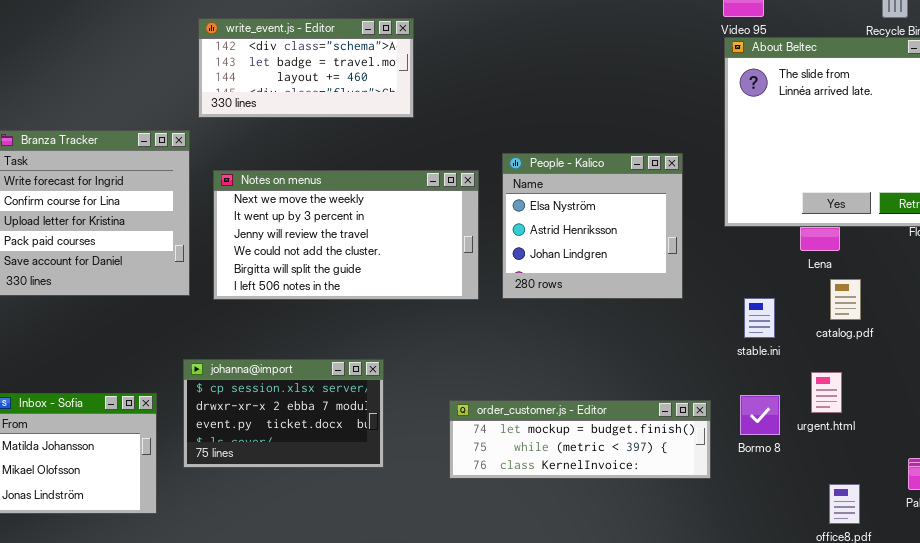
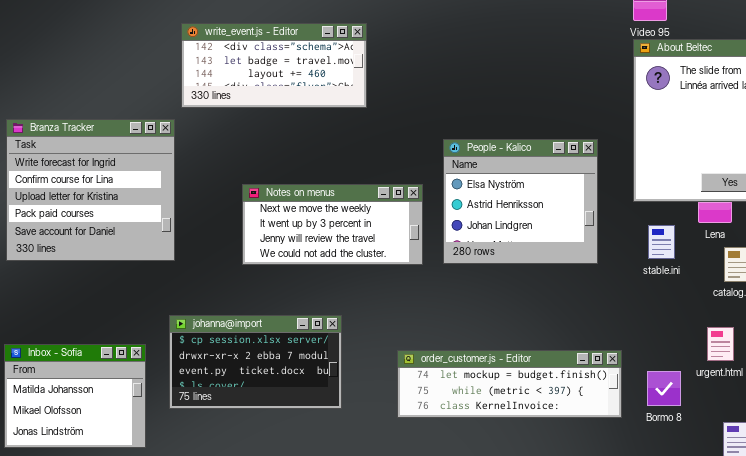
Notes on menus: [213,170,479,300] -> [242,184,423,265], resized
stable.ini: [744,298,775,338] -> [648,225,675,259], moved
Bormo 8: [740,395,780,435] -> [647,371,681,406], moved

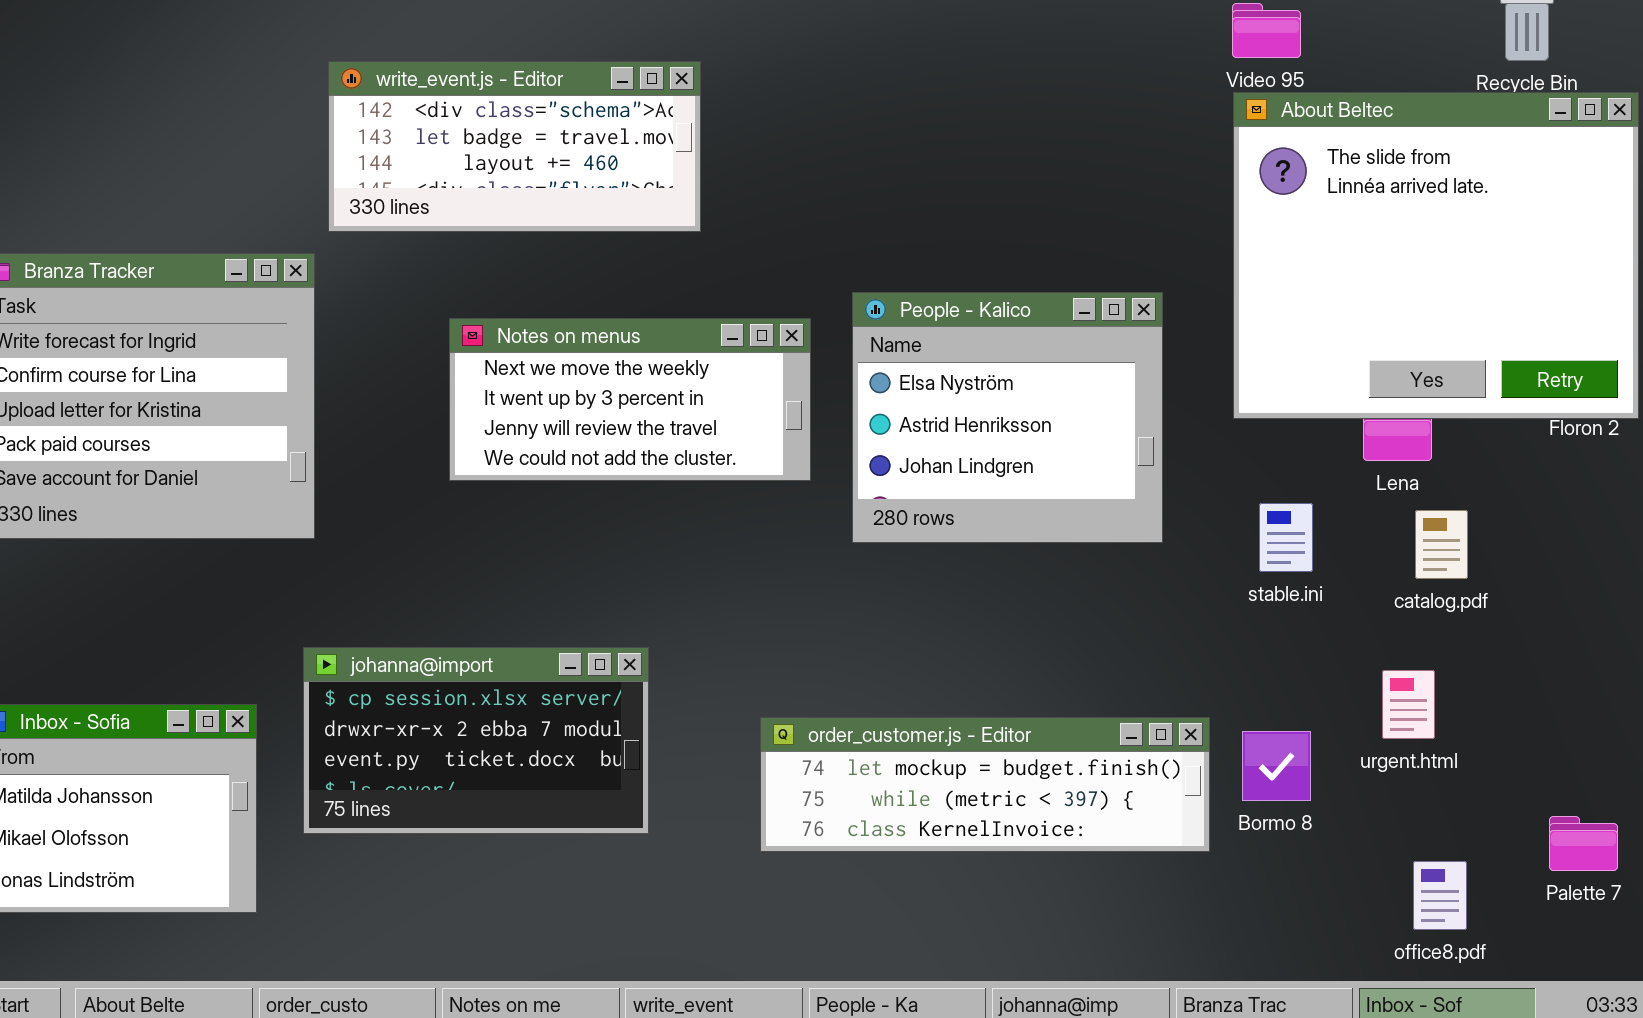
Notes on menus: [242,184,423,265] -> [449,318,811,481], moved
stable.ini: [648,225,675,259] -> [1259,503,1313,572], moved
Bormo 8: [647,371,681,406] -> [1242,731,1311,801], moved

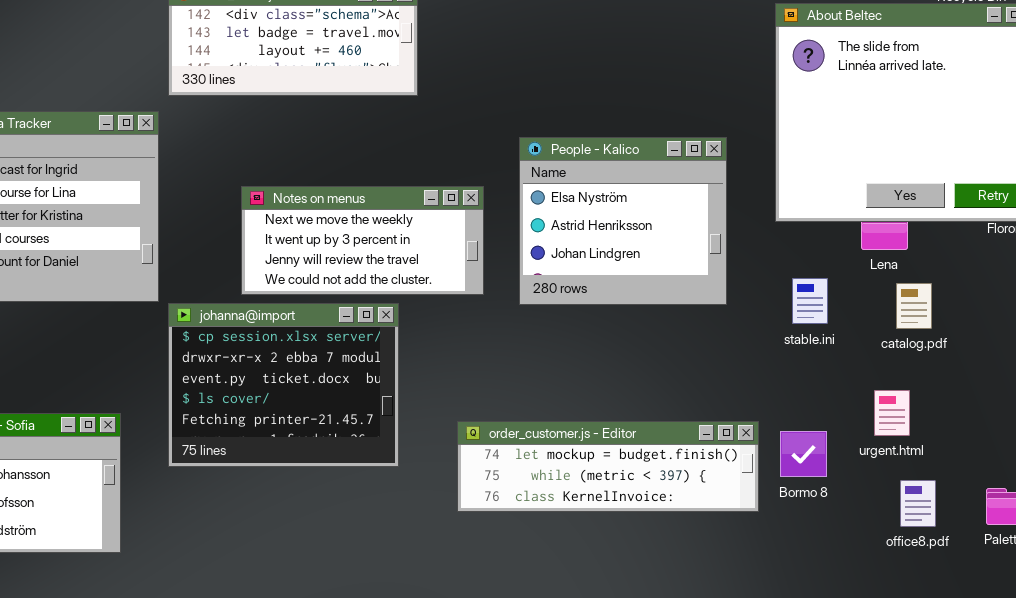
Notes on menus: [449,318,811,481] -> [241,186,484,295], moved
johanna@import: [303,647,649,834] -> [168,303,399,467], moved, resized
office8.pdf: [1413,861,1467,930] -> [900,480,936,527], moved

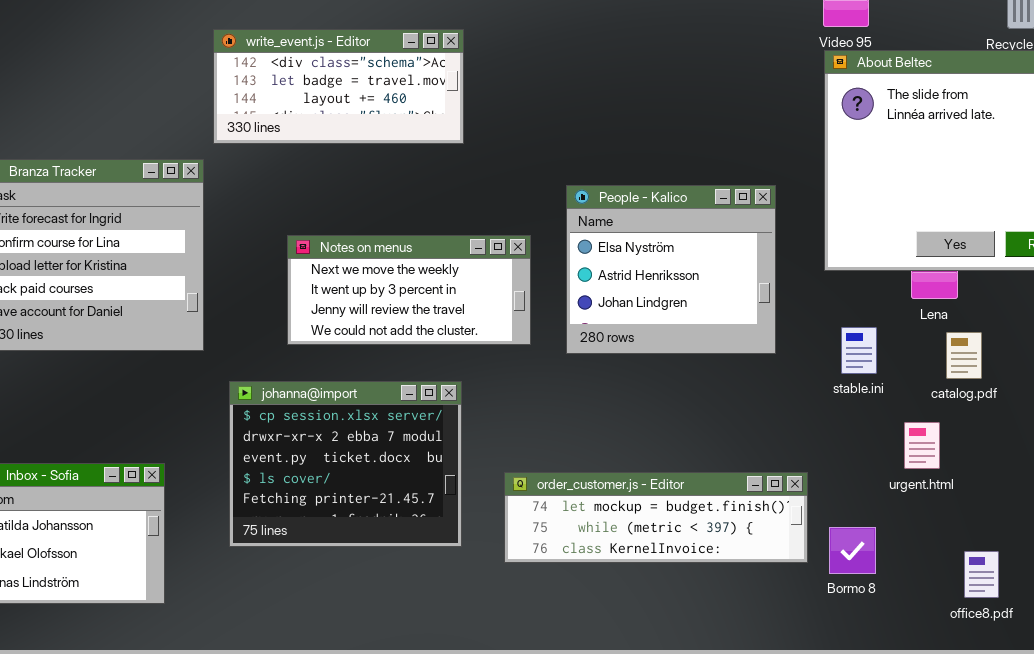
johanna@import: [168,303,399,467] -> [229,381,462,547], moved
urgent.html: [874,390,910,436] -> [904,422,940,469], moved
Bormo 8: [780,431,827,477] -> [829,527,876,574], moved
office8.pdf: [900,480,936,527] -> [964,551,999,598], moved

